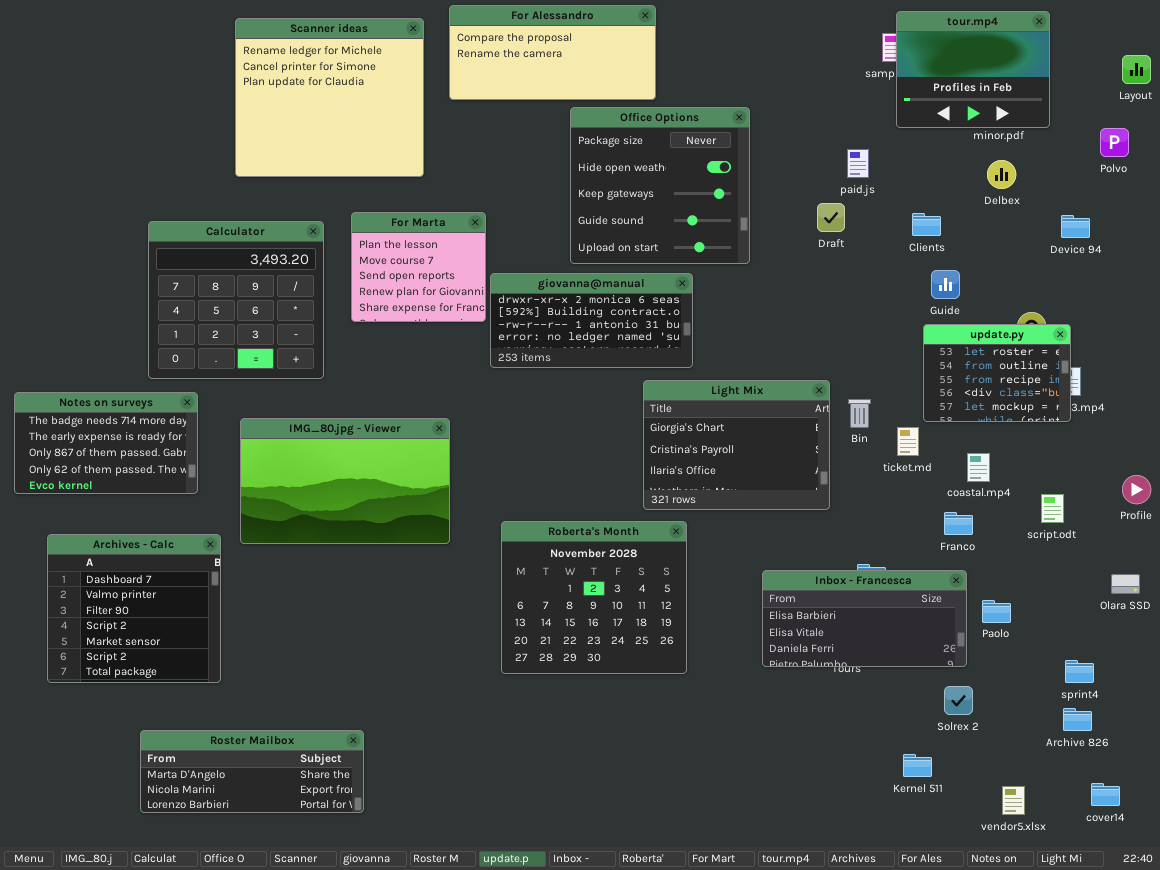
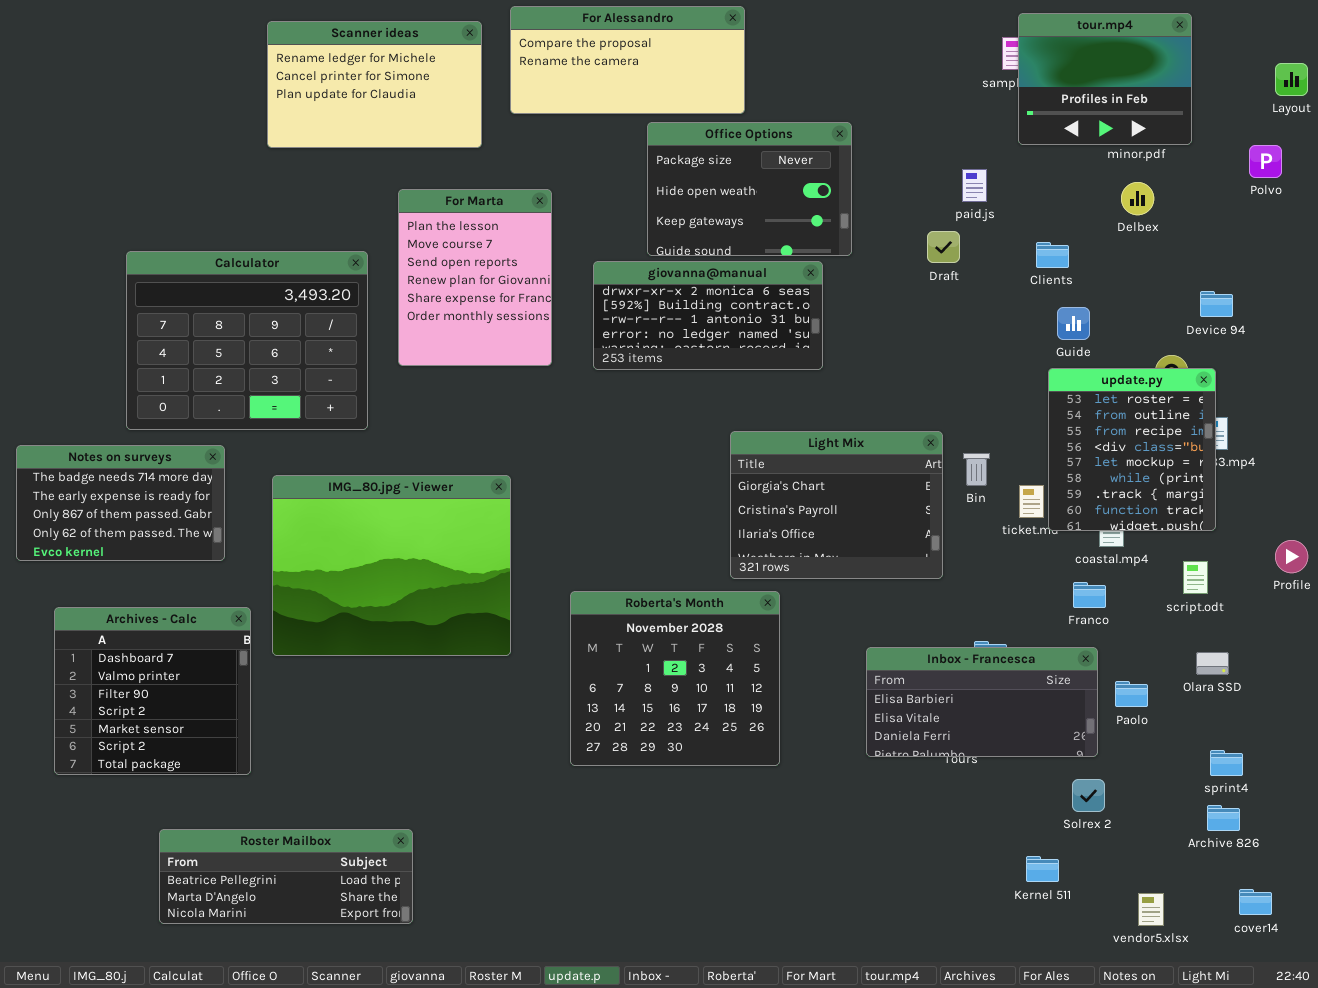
Scanner ideas: [235,18,424,177] -> [267,21,482,148], resized
Office Options: [570,107,750,264] -> [647,122,852,256], resized
For Marta: [351,212,486,322] -> [398,189,552,366], resized
Device 94: [1061,215,1090,238] -> [1200,291,1233,317], moved
Calculator: [148,221,324,379] -> [126,251,368,430], resized
giovanna@manual: [490,273,693,368] -> [593,261,823,370], moved
update.py: [923,324,1071,422] -> [1048,368,1216,531], resized
IMG_80.jpg - Viewer: [240,418,450,544] -> [272,475,511,656], resized
Olara SSD: [1111,574,1140,594] -> [1196,652,1229,675], moved
Roster Mailbox: [140,730,364,813] -> [159,829,413,924], scrolled up 1 row

